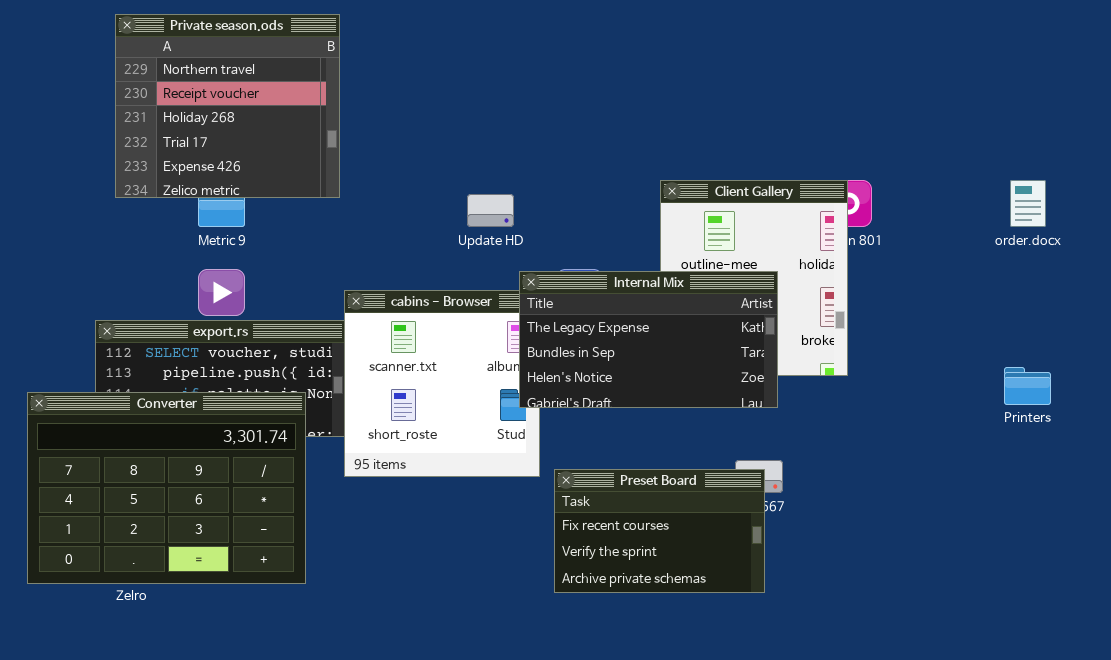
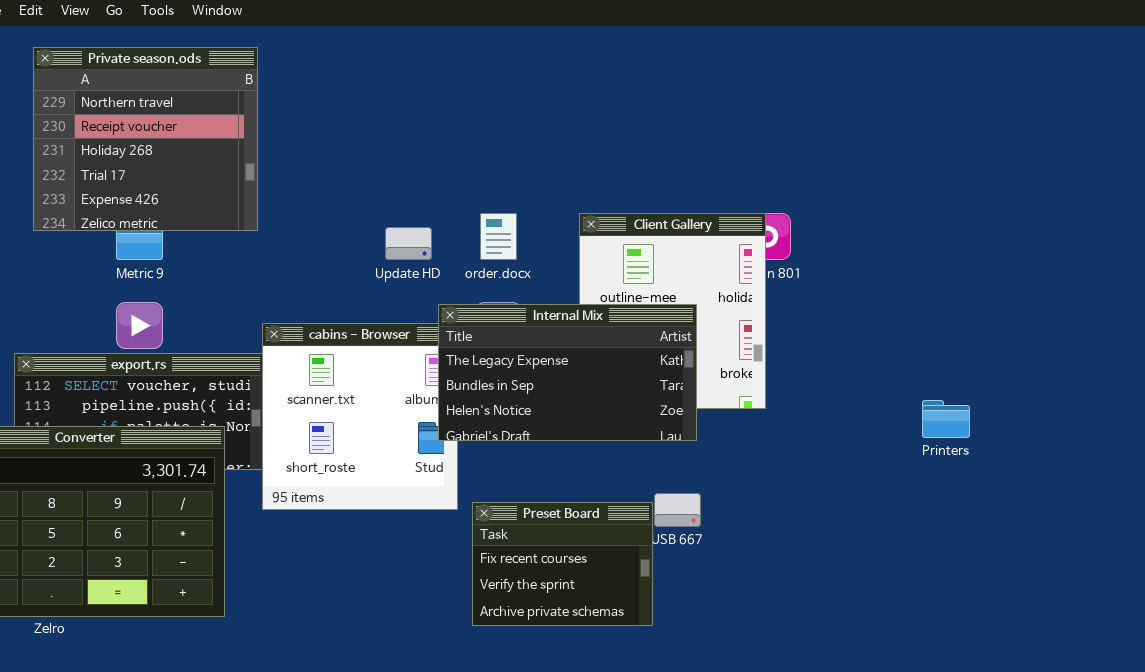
order.docx: [1010,180,1046,227] -> [480,213,517,260], moved
Preset Board: [554,469,765,593] -> [472,502,653,626], resized

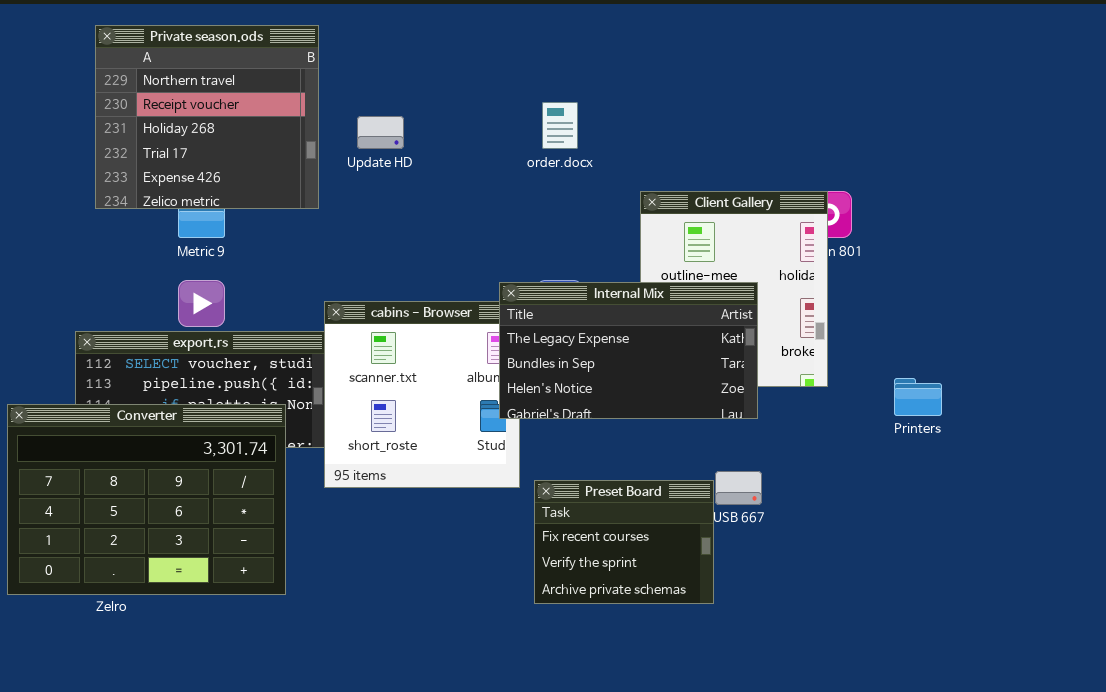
order.docx: [480,213,517,260] -> [542,102,578,149], moved
Update HD: [385,227,432,260] -> [357,116,404,149], moved
Printers: [922,400,970,438] -> [894,378,942,416], moved

